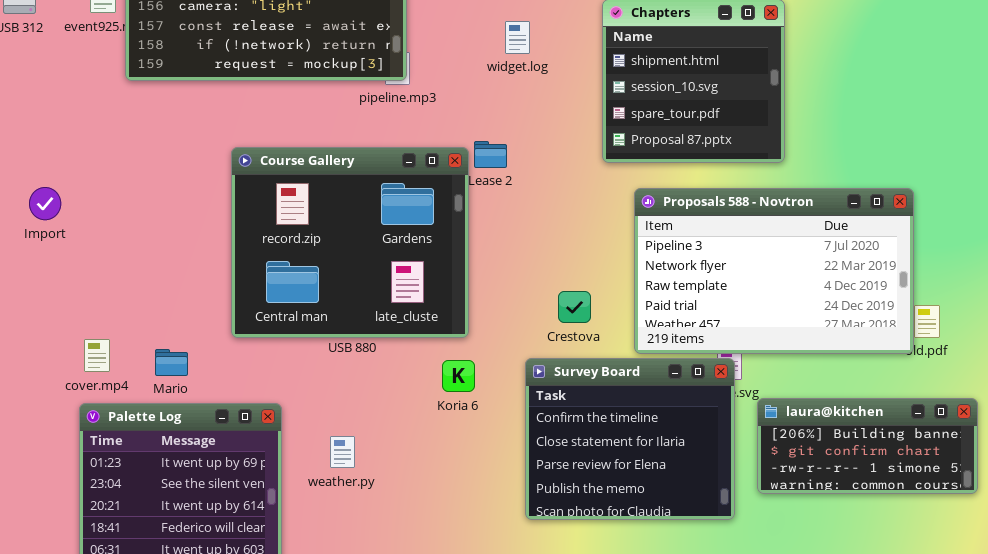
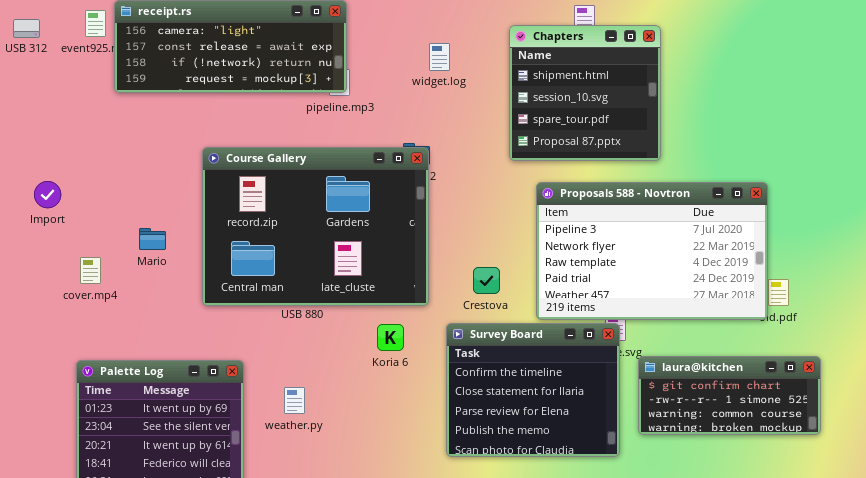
Course Gallery: [231,147,469,338] -> [202,147,429,306], resized
cover.mp4: [84,339,110,372] -> [80,257,101,284], moved
Mario: [155,349,188,376] -> [139,228,166,250], moved
laura@kitchen: [757,398,978,494] -> [638,356,821,435], scrolled down 1 row

